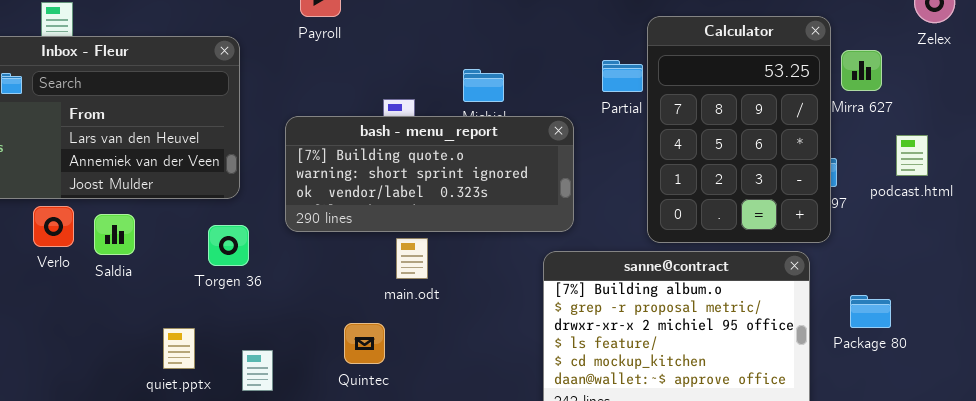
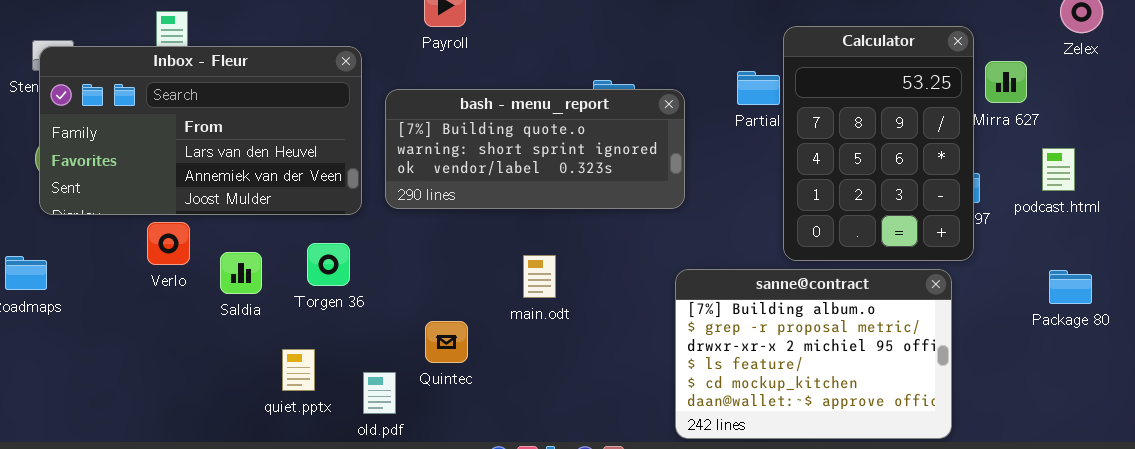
bash - menu_report: [285,116,574,232] -> [385,89,685,209], moved
Saldia: [94,214,135,255] -> [220,252,262,294], moved
Torgen 36: [208,225,249,266] -> [307,243,350,286], moved
Package 80: [850,295,891,328] -> [1049,270,1092,304], moved
Quintec: [344,323,385,364] -> [425,321,468,363], moved

